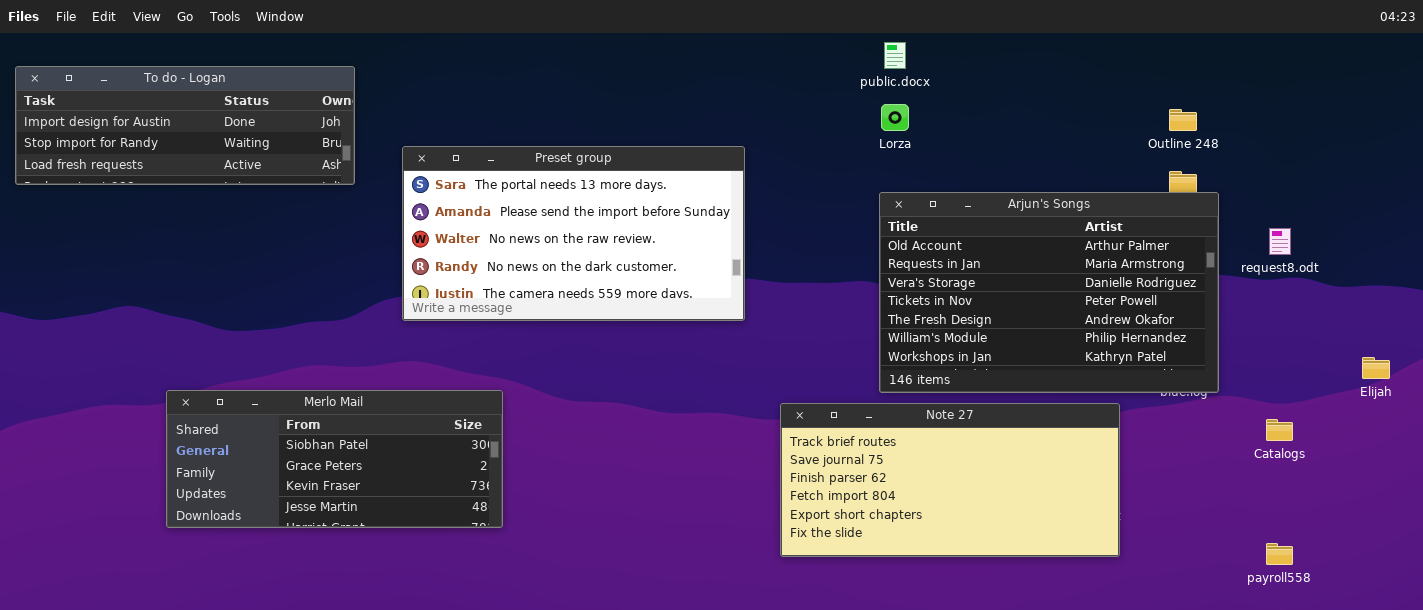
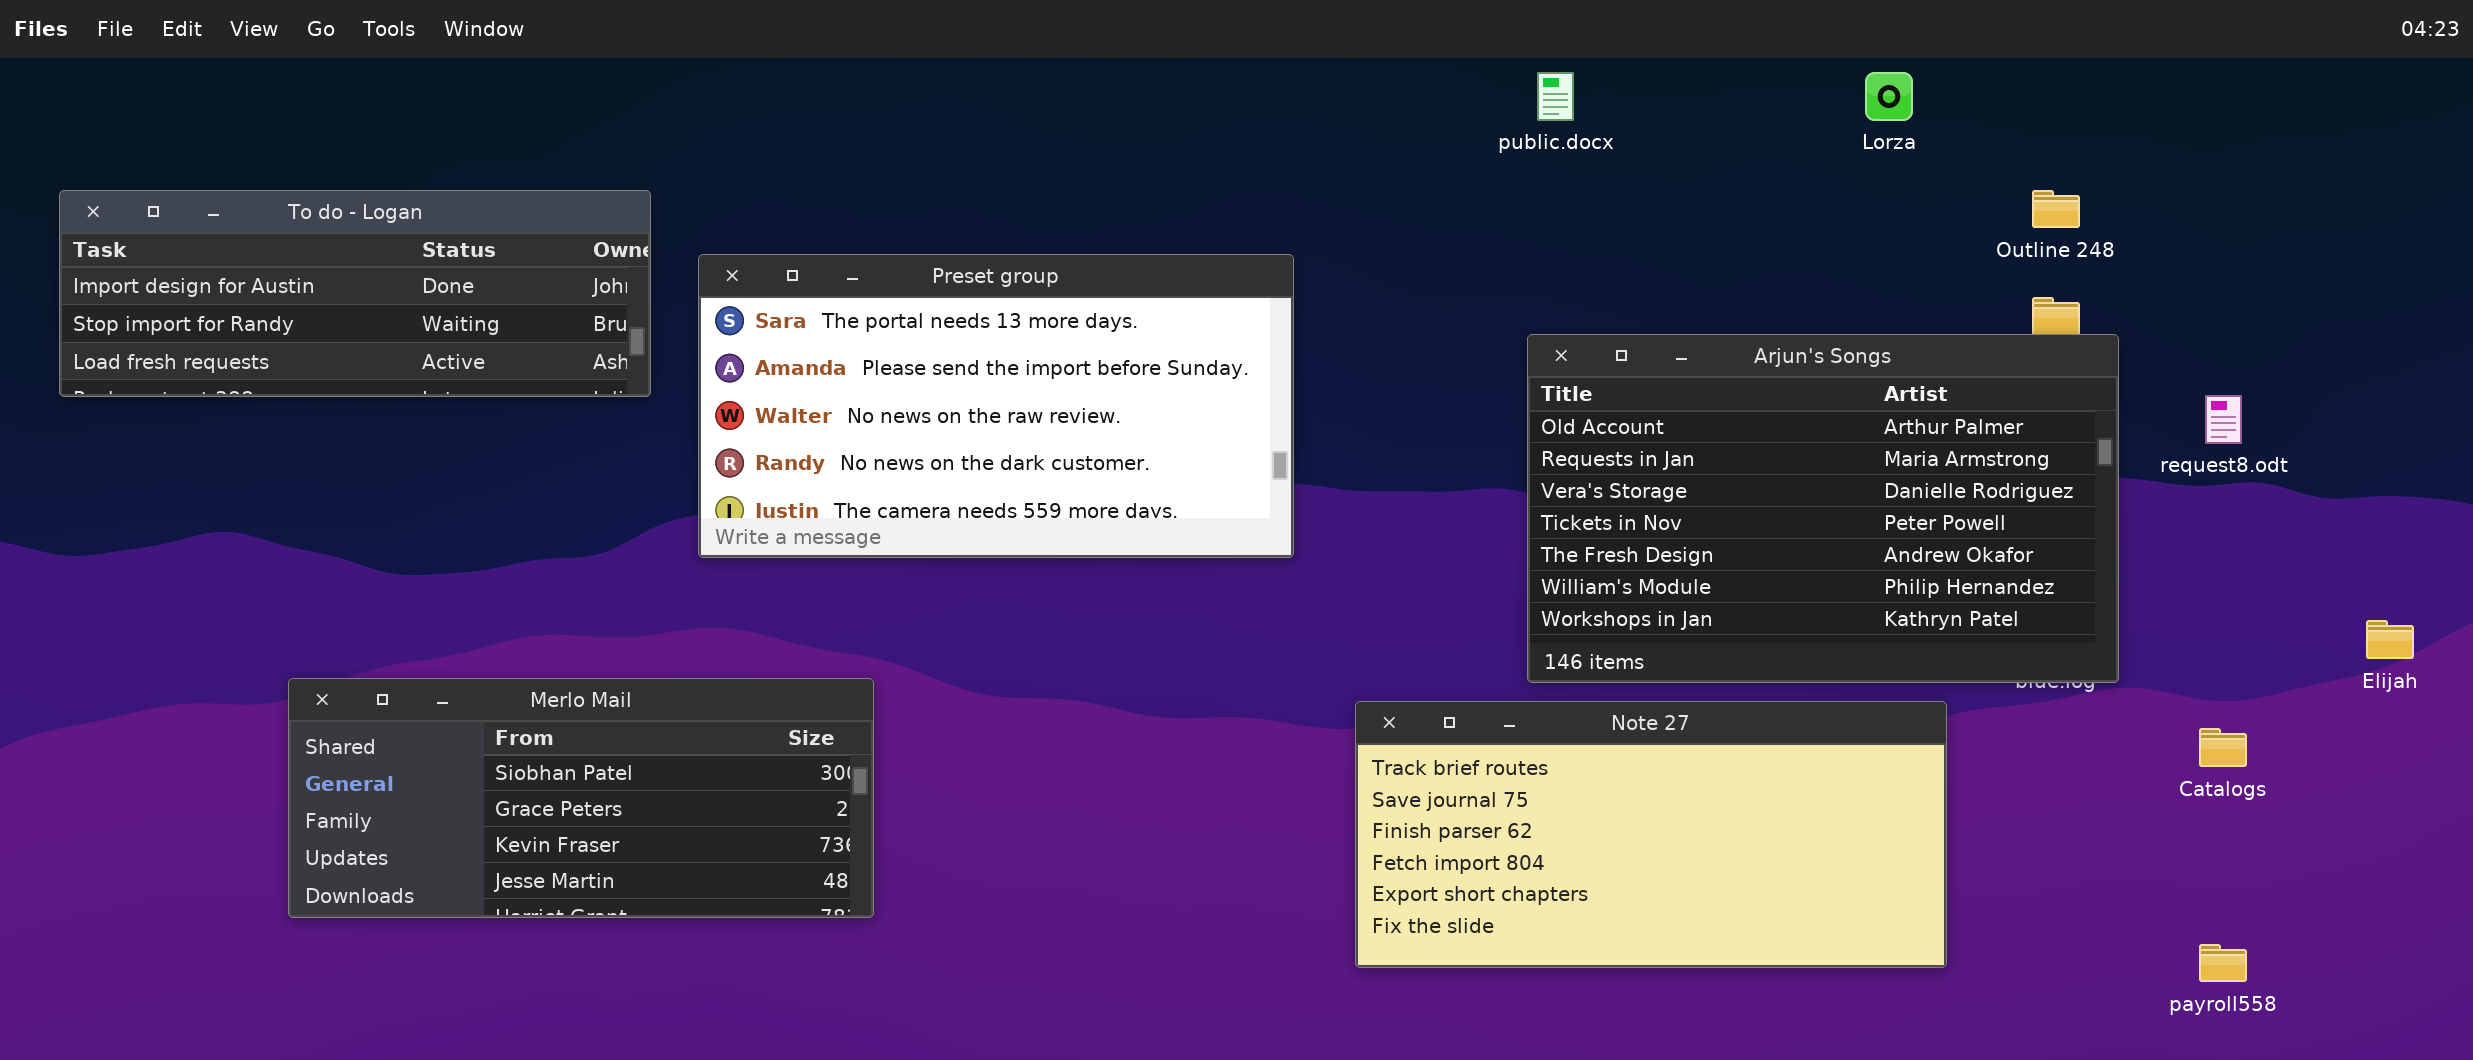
To do - Logan: [15,66,355,185] -> [59,190,651,397], moved
Lorza: [881,104,909,131] -> [1865,72,1913,121], moved

